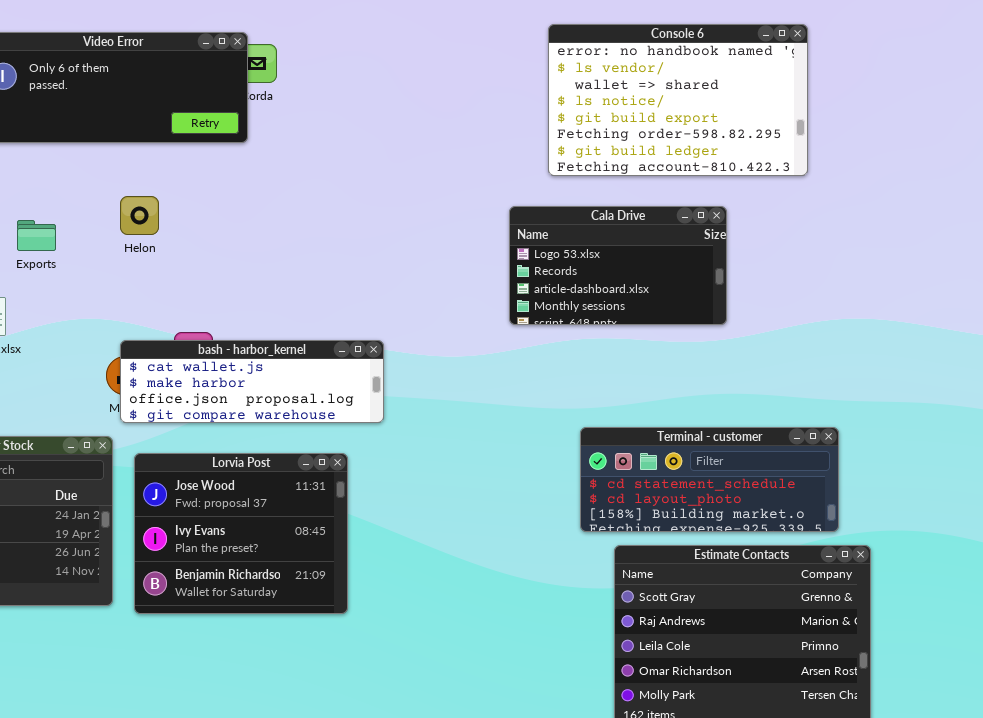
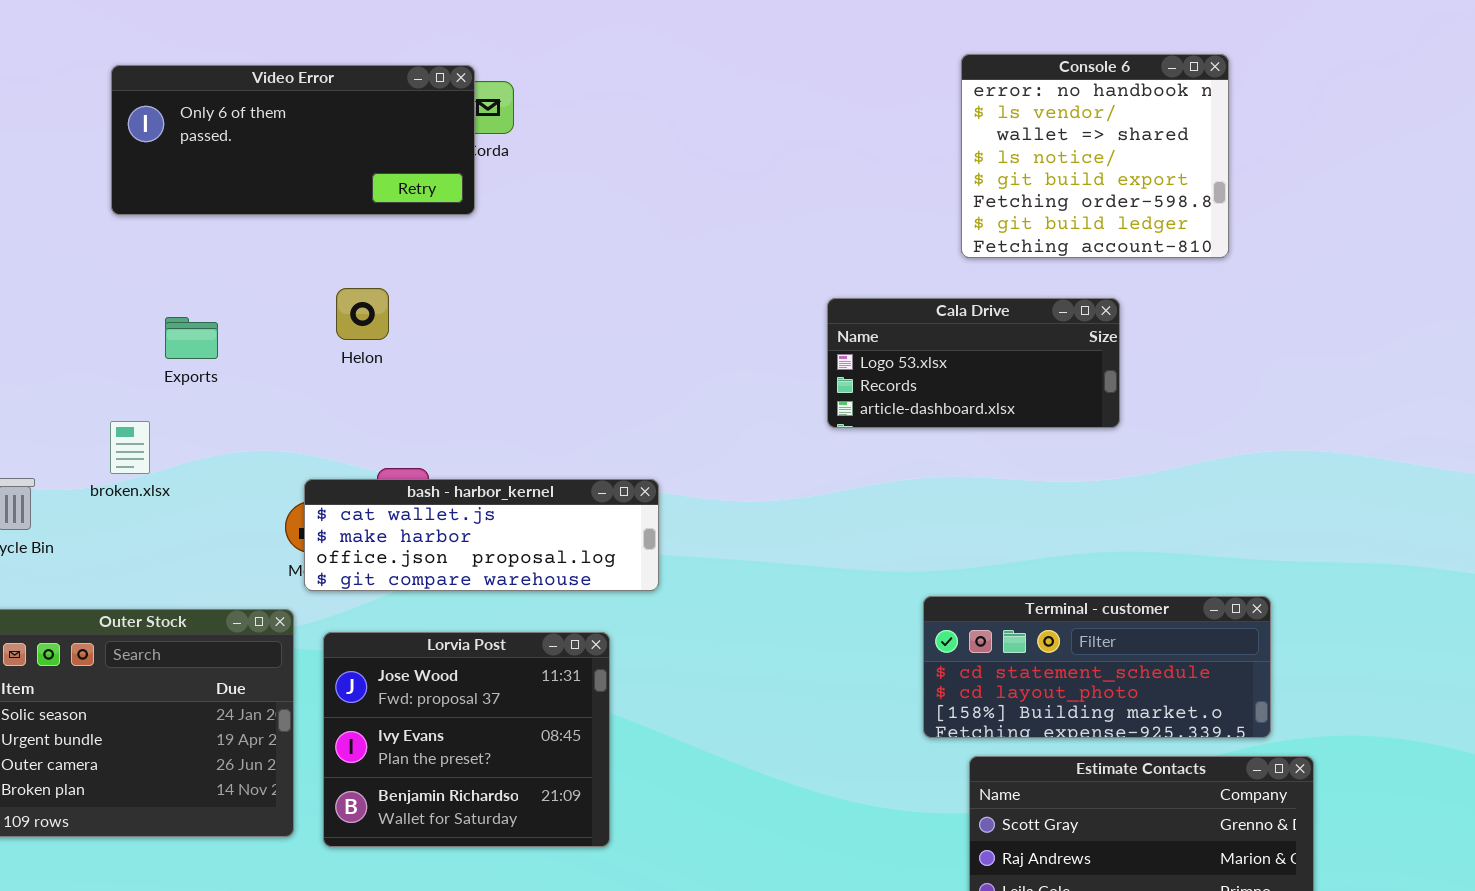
Console 6: [548,24,808,176] -> [961,54,1229,258], resized
Helon: [120,196,159,235] -> [336,288,389,340], moved
Cala Drive: [509,206,727,325] -> [827,298,1120,428], resized

